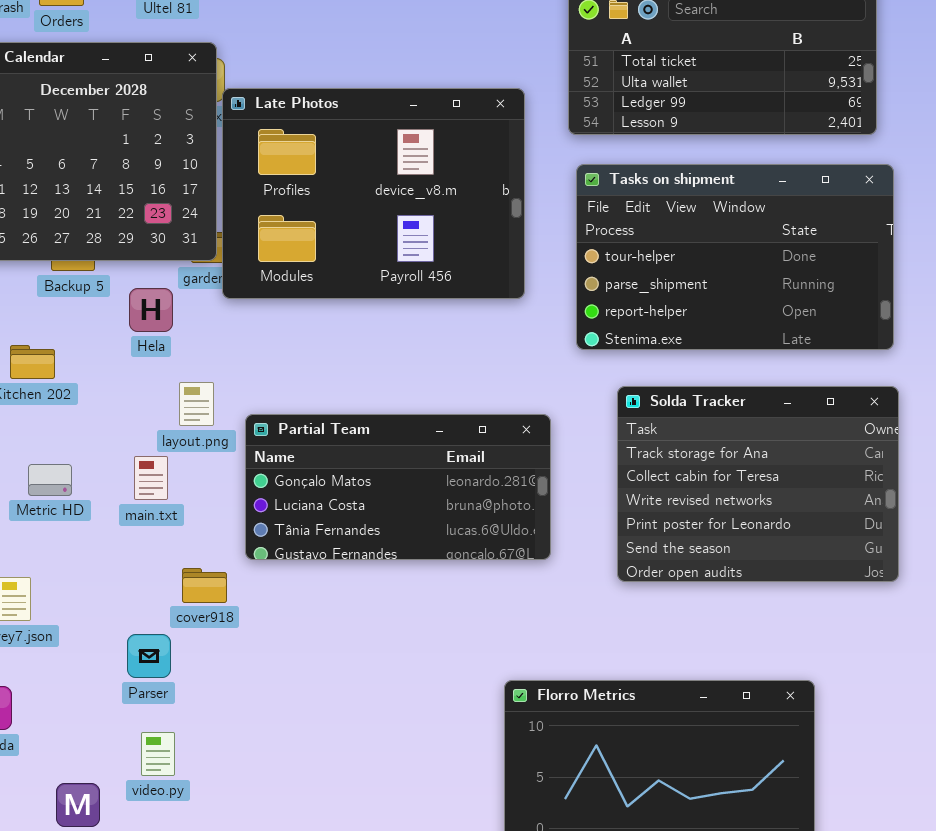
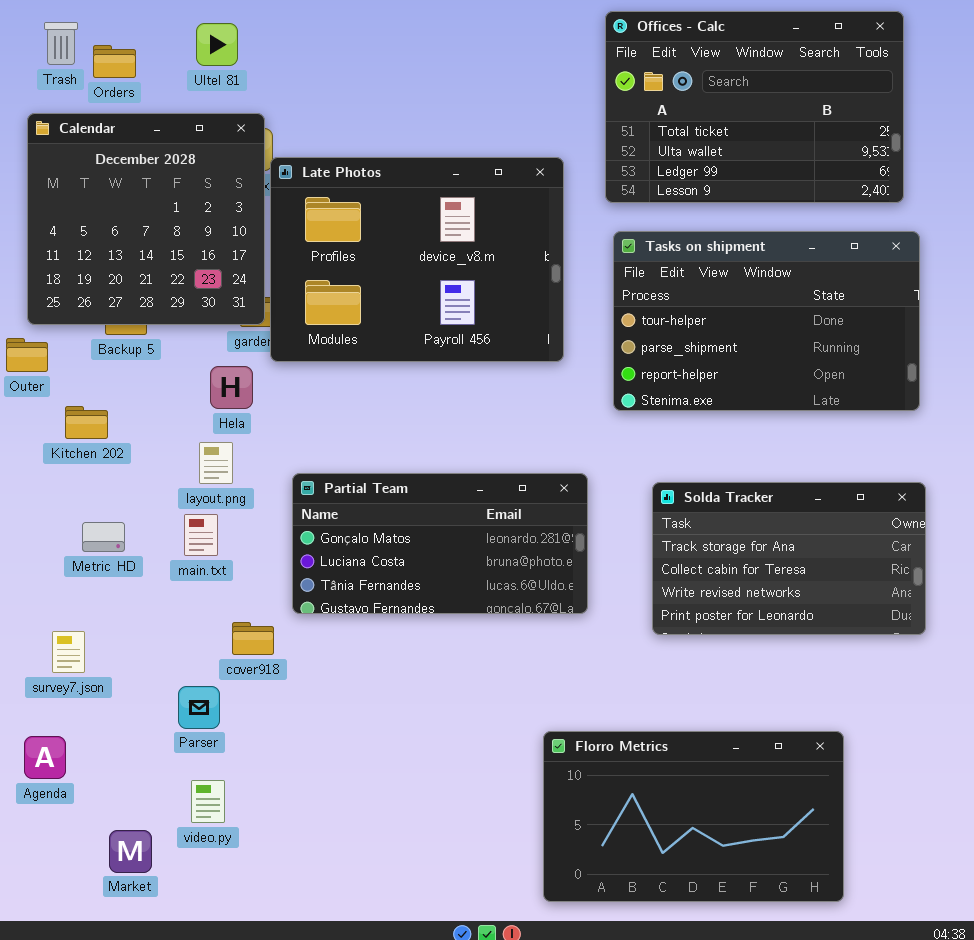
Hela: [129,288,173,332] -> [210,366,253,409], moved
layout.png: [179,382,214,426] -> [199,442,233,484], moved
Solda Tracker: [617,386,899,582] -> [652,482,926,635], resized

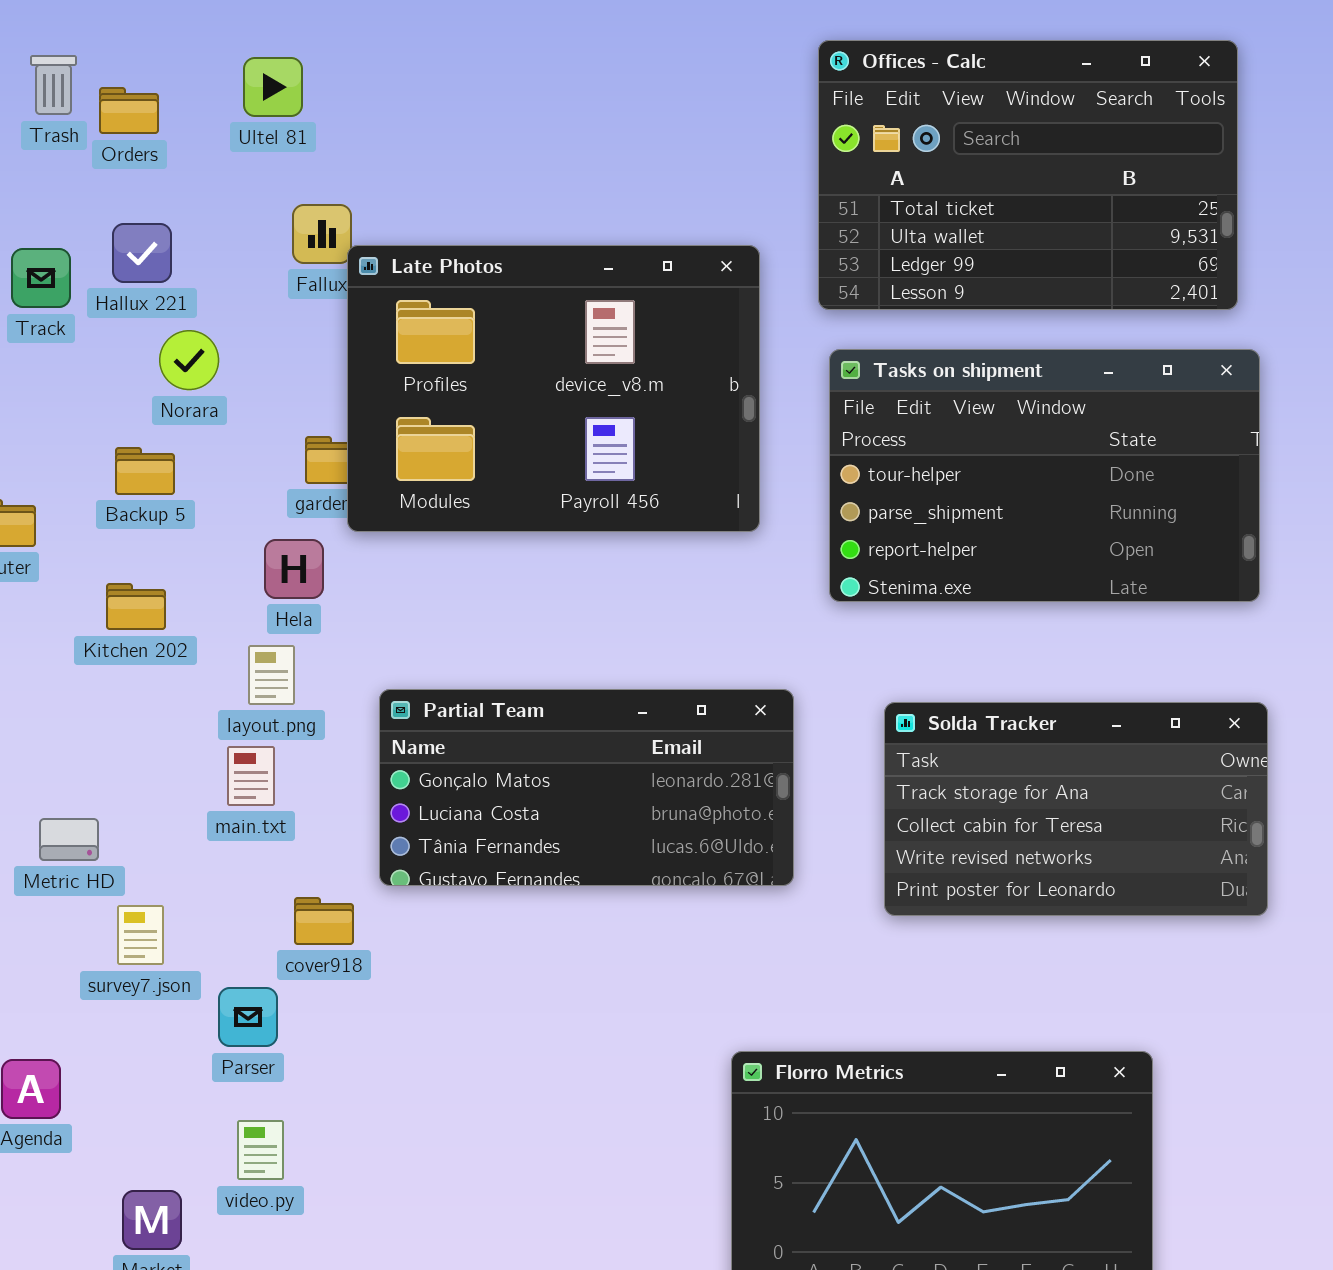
Calendar: [27,113,265,325] -> none, closed
Kitchen 202: [65,406,108,439] -> [106,583,166,630], moved
Metric HD: [82,522,125,552] -> [39,818,99,861], moved
survey7.json: [52,631,85,673] -> [117,905,164,965], moved

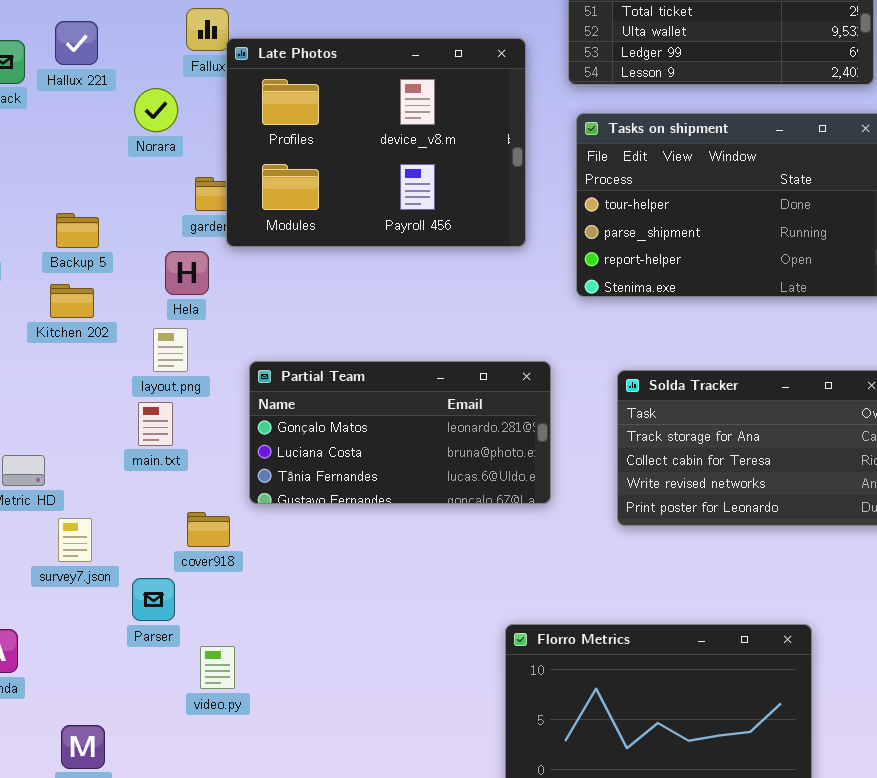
Norara: [159,330,219,390] -> [134,88,178,132], moved
Backup 5: [115,447,175,495] -> [56,213,99,248], moved
video.py: [237,1120,284,1180] -> [200,646,235,689], moved

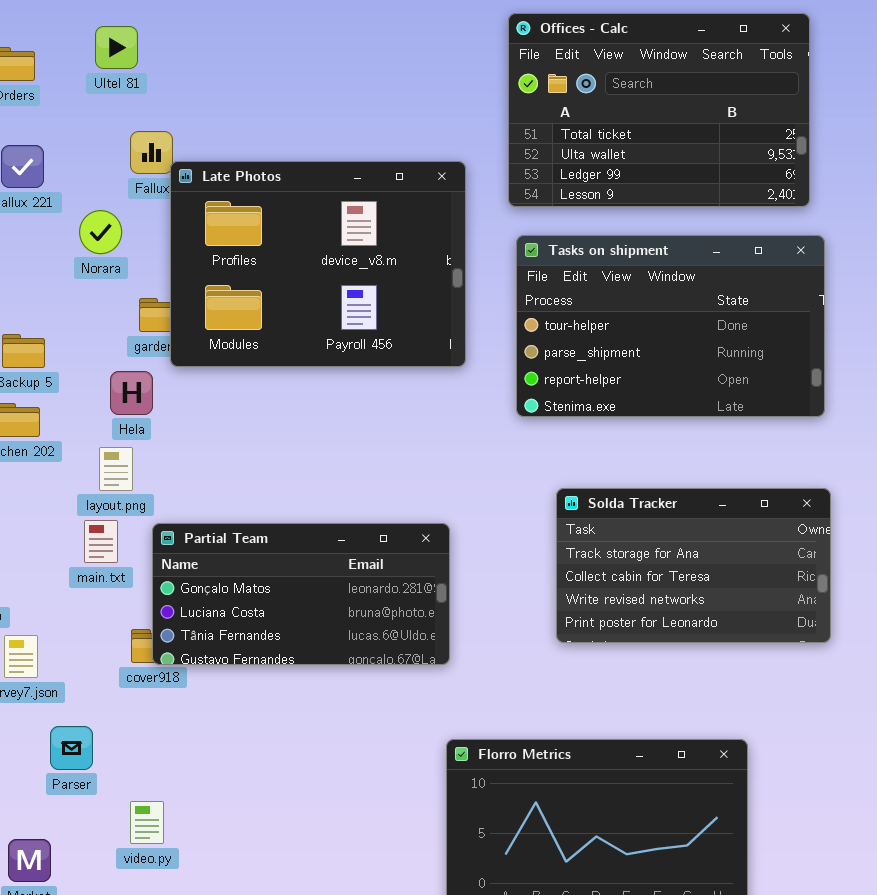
Partial Team: [249,361,551,504] -> [152,523,450,665], moved
Parser: [132,578,175,621] -> [50,726,93,770], moved
video.py: [200,646,235,689] -> [130,801,164,844], moved

